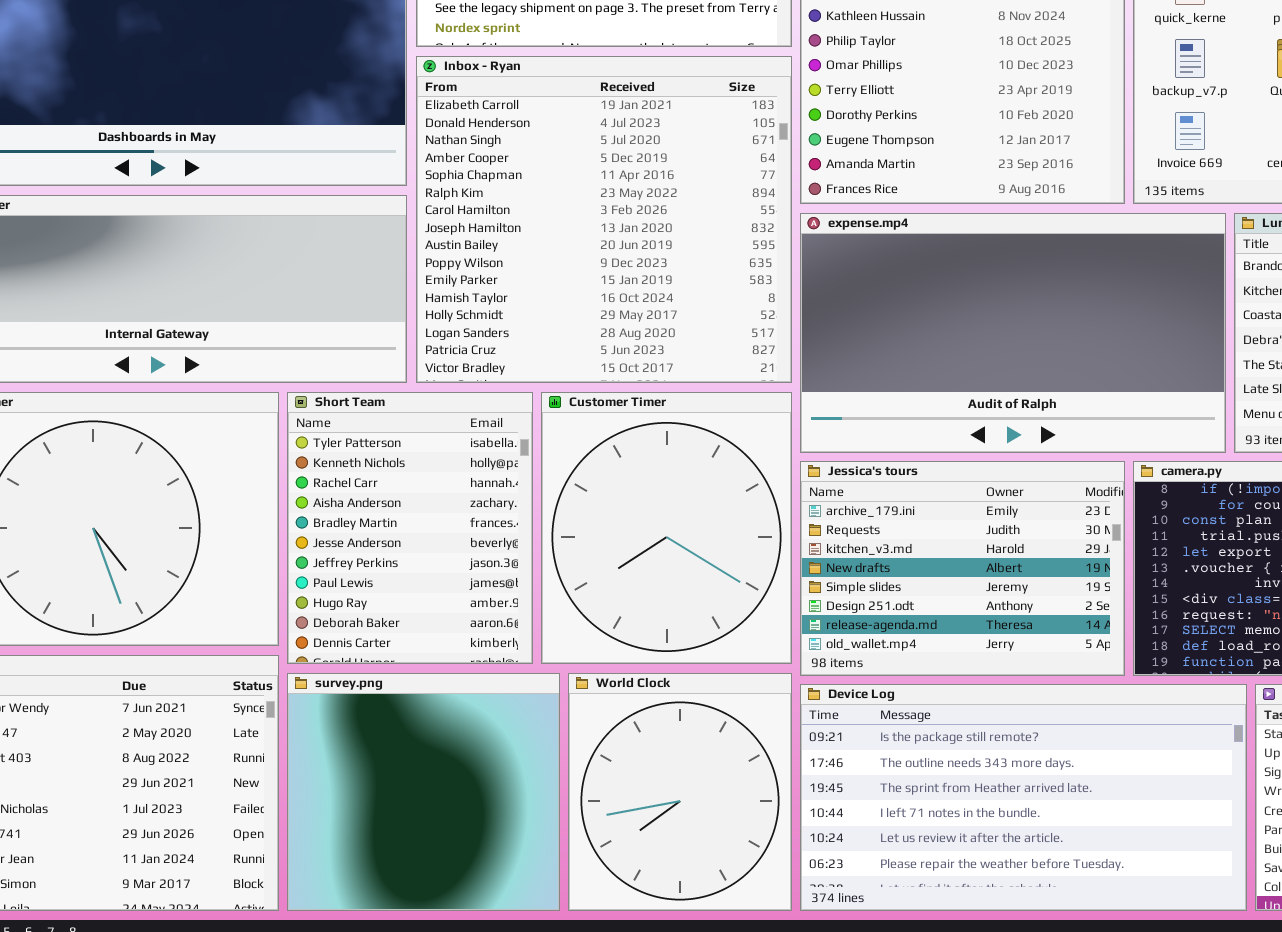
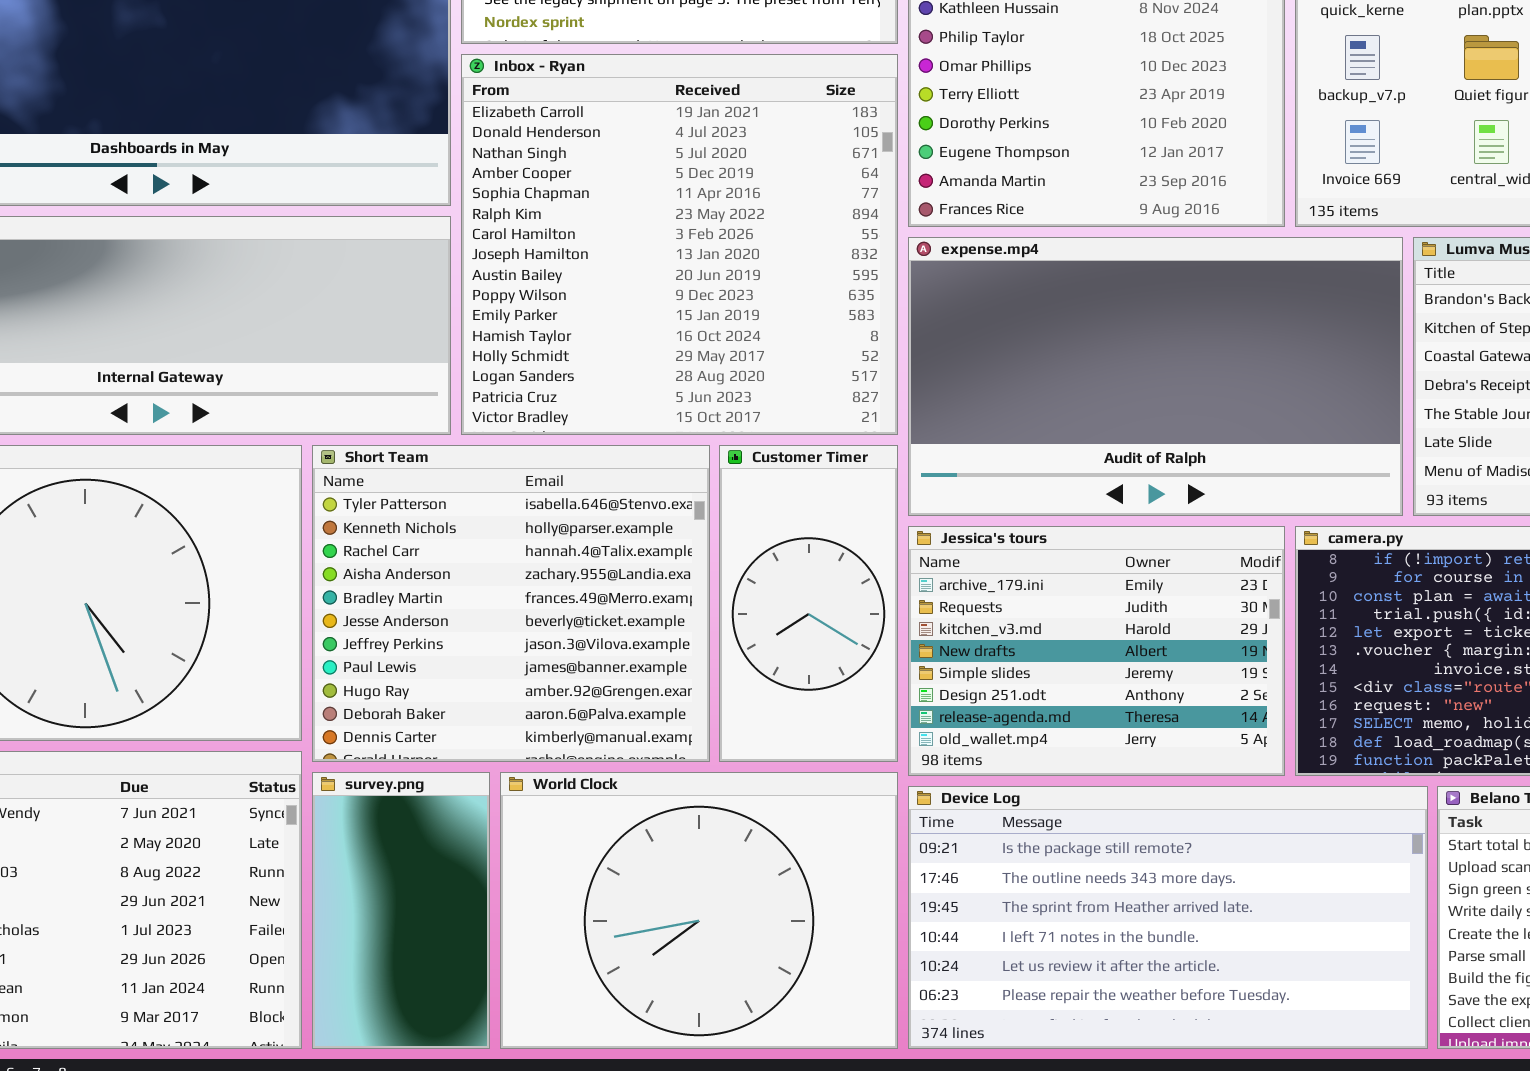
Short Team: [287,392,533,664] -> [312,445,710,762], resized
Customer Timer: [541,392,792,664] -> [719,445,898,762], resized
survey.png: [287,673,560,911] -> [312,772,490,1049], resized
World Clock: [568,673,792,911] -> [500,772,898,1049], resized

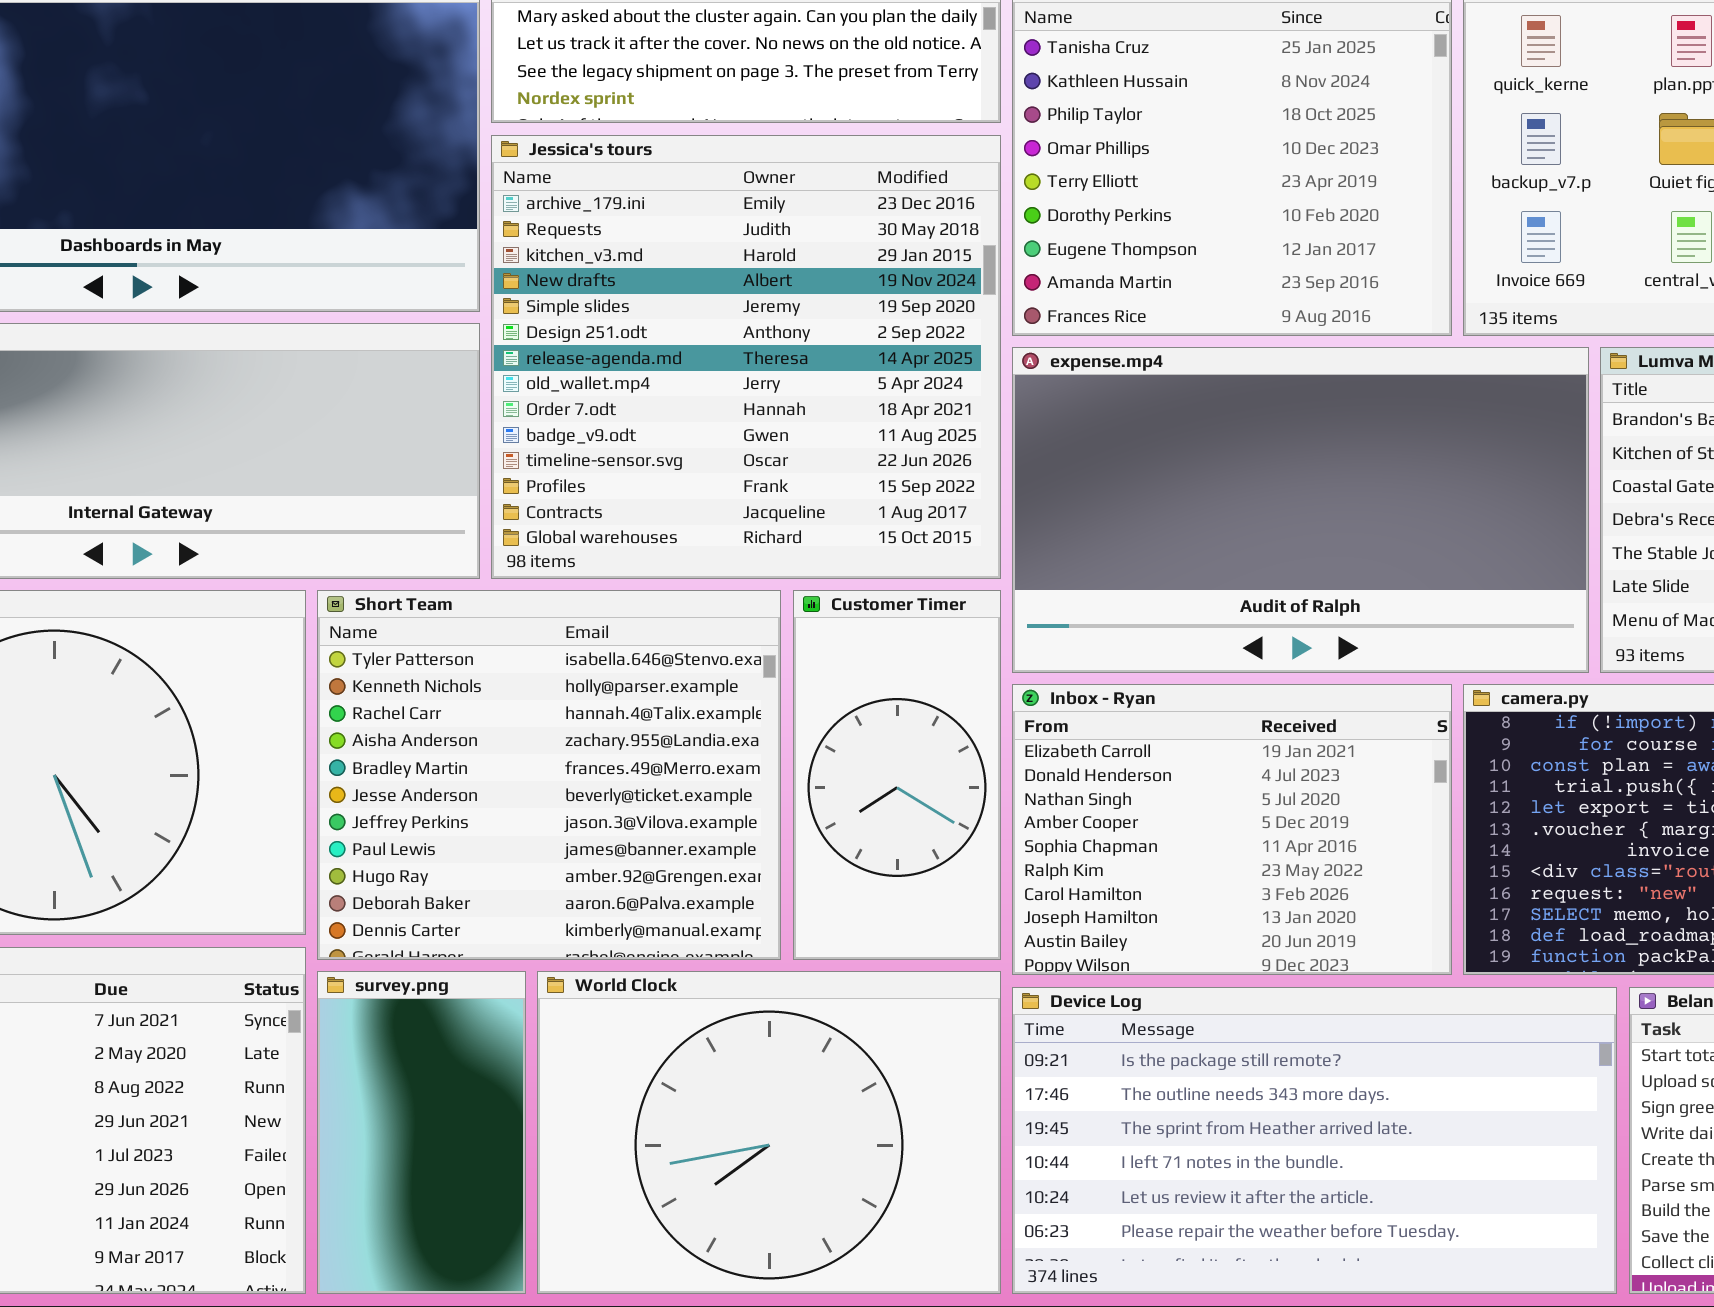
Inbox - Ryan: [461,54,898,435] -> [1012,684,1452,975], moved, resized
Jessica's tours: [908,526,1285,776] -> [491,135,1001,579], moved, resized

